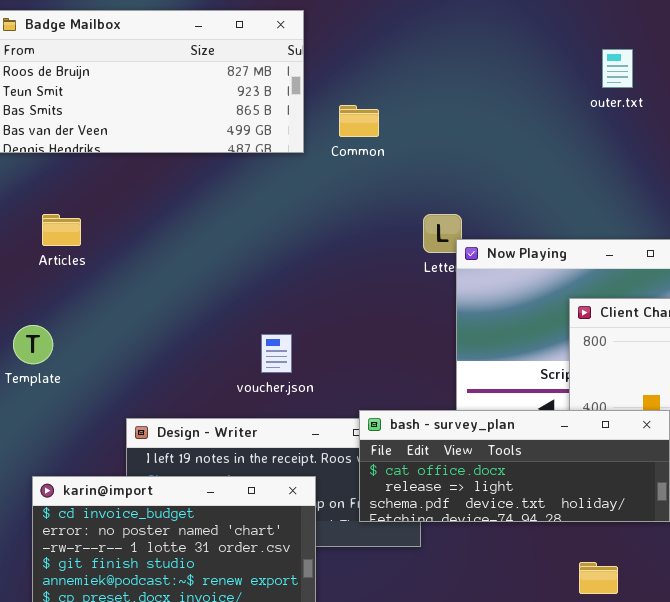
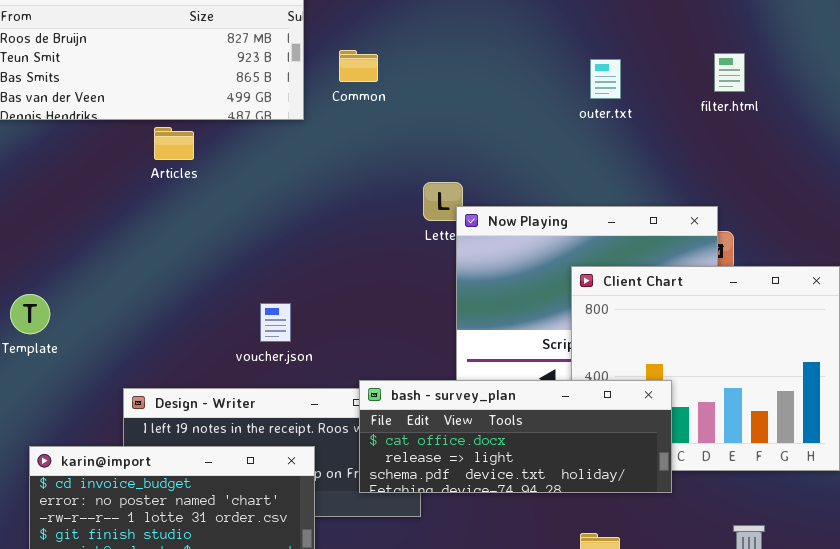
outer.txt: [602,49,633,88] -> [590,59,621,99], moved
Common: [339,105,379,137] -> [339,50,378,82], moved
Articles: [42,214,81,246] -> [154,127,194,160], moved

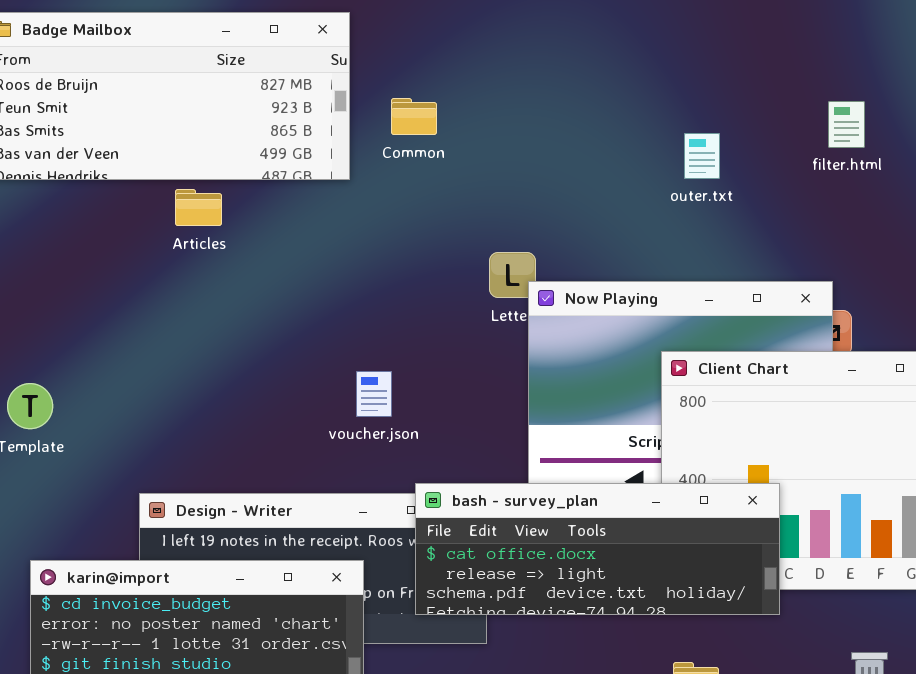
outer.txt: [590,59,621,99] -> [684,133,720,179], moved
voucher.json: [260,303,291,342] -> [356,371,392,417], moved

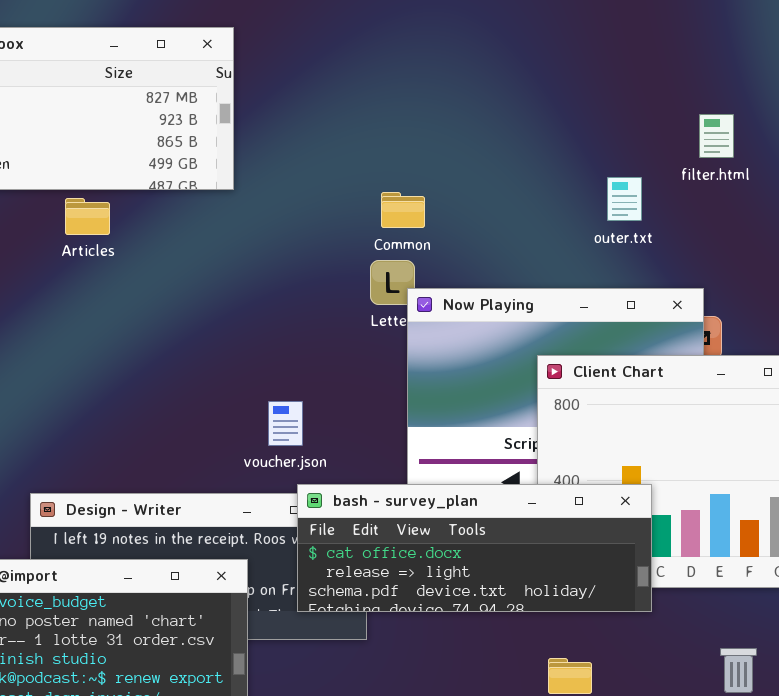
Common: [391,98,437,135] -> [381,192,425,228], moved
outer.txt: [684,133,720,179] -> [607,177,642,221], moved
voucher.json: [356,371,392,417] -> [268,401,303,446], moved

